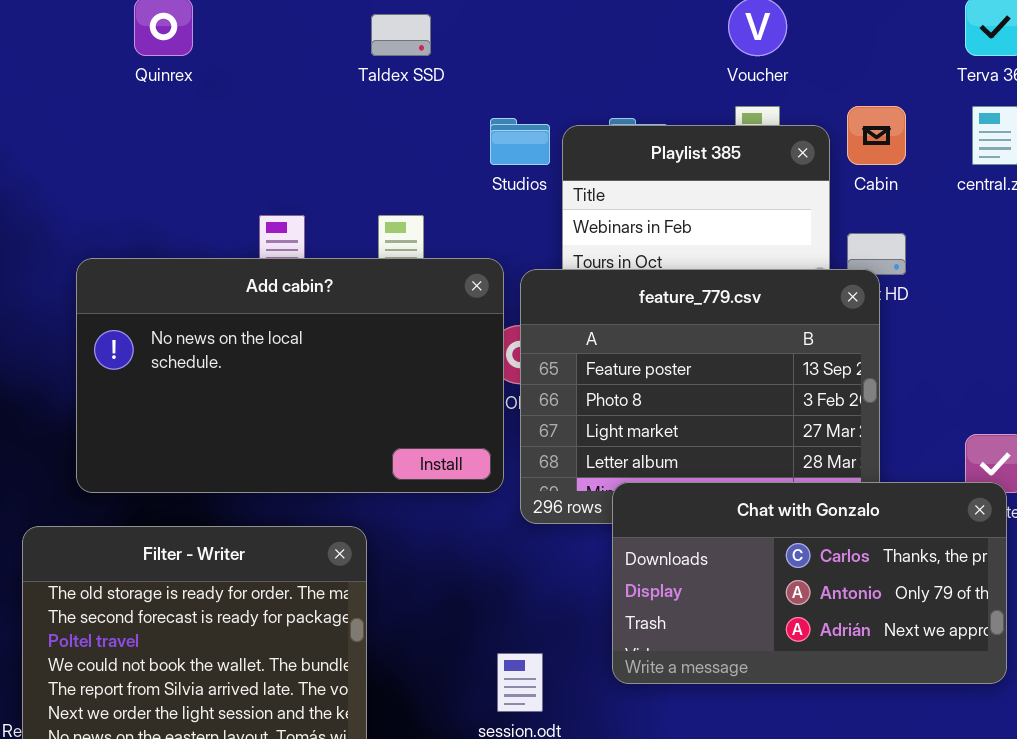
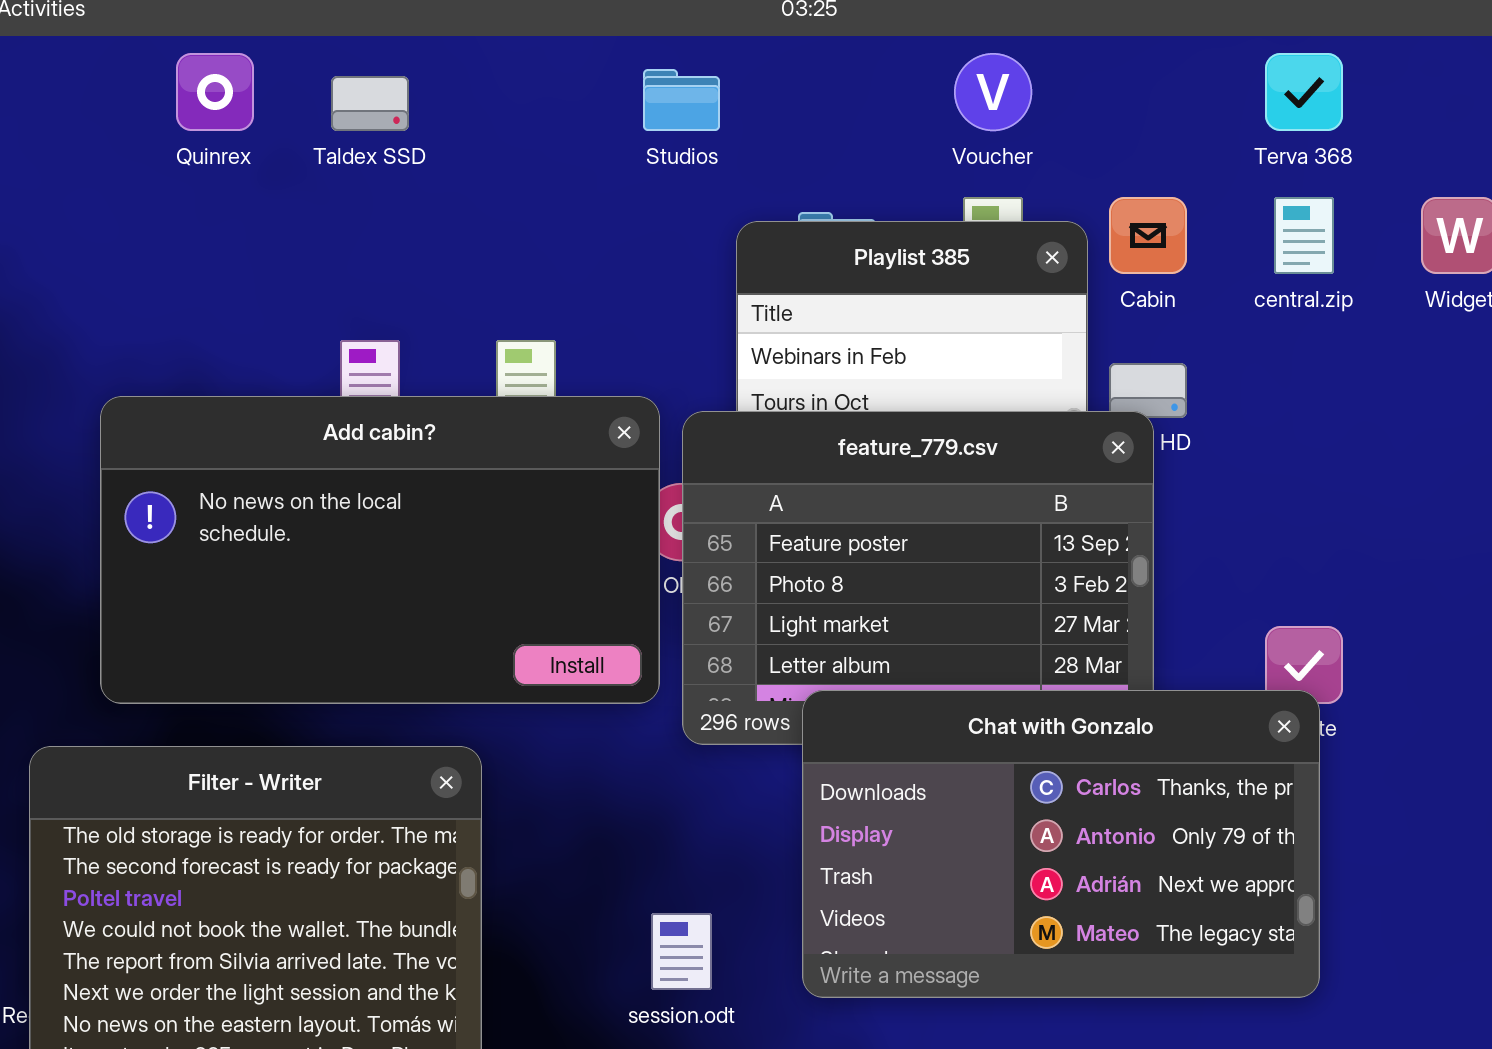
Taldex SSD: [371,14,431,56] -> [331,76,409,131], moved
Studios: [490,118,550,165] -> [643,69,720,131], moved
Chat with Gonzalo: [612,482,1007,684] -> [802,690,1320,998], resized

